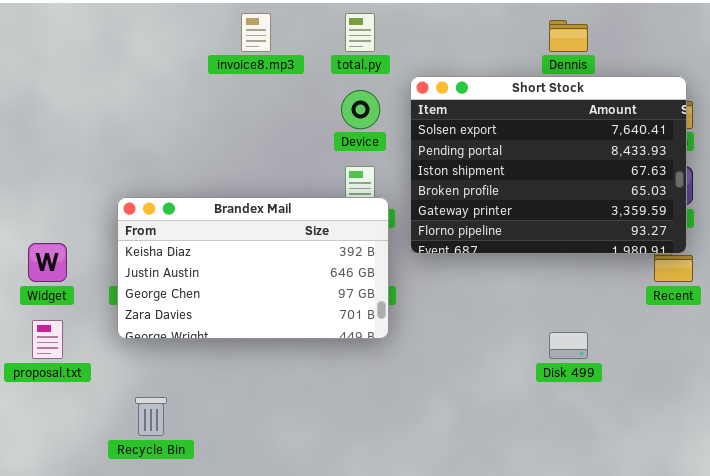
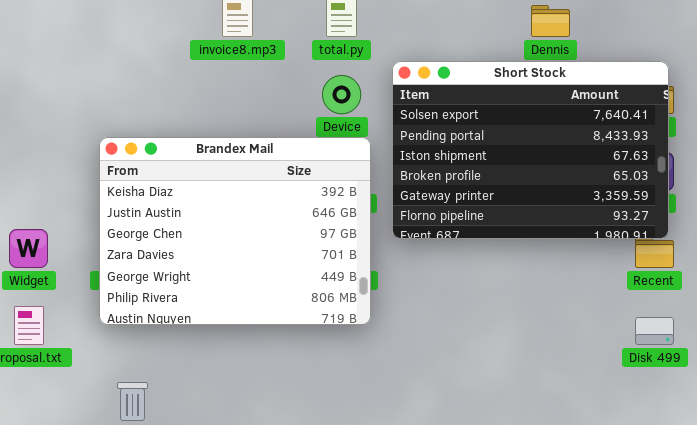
Brandex Mail: [117,197,389,339] -> [99,137,371,325], resized
Disk 499: [549,332,588,359] -> [635,317,674,345], moved

